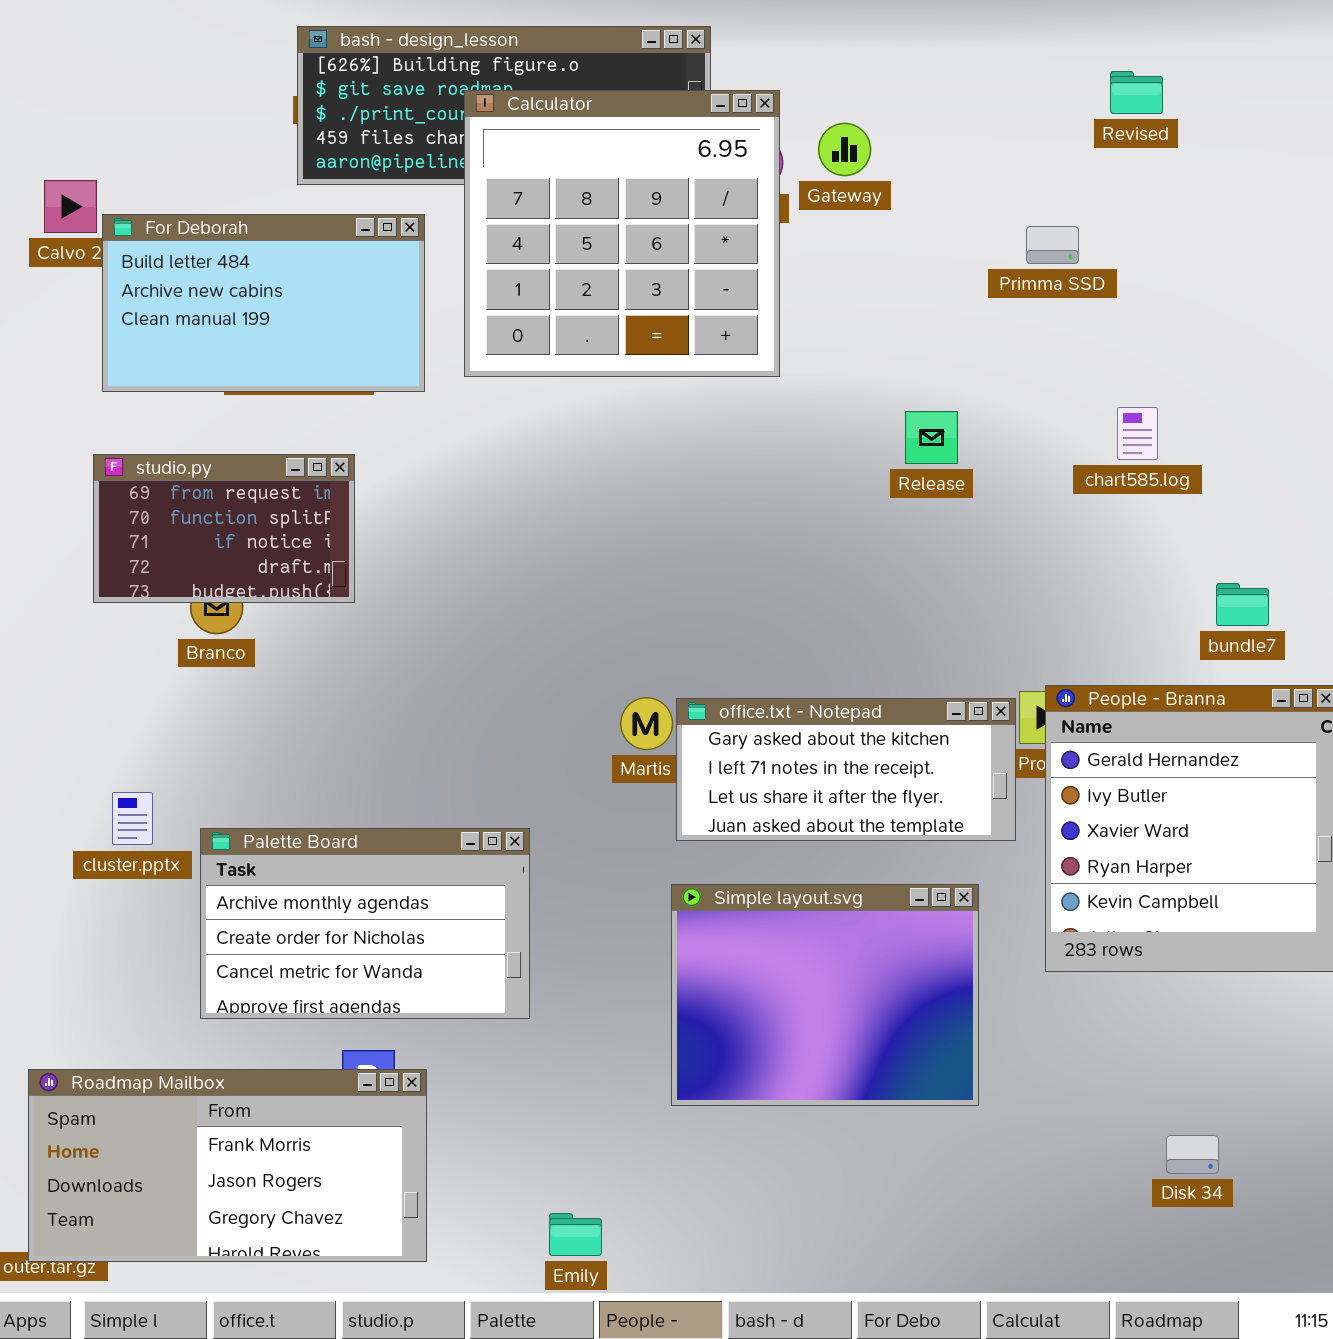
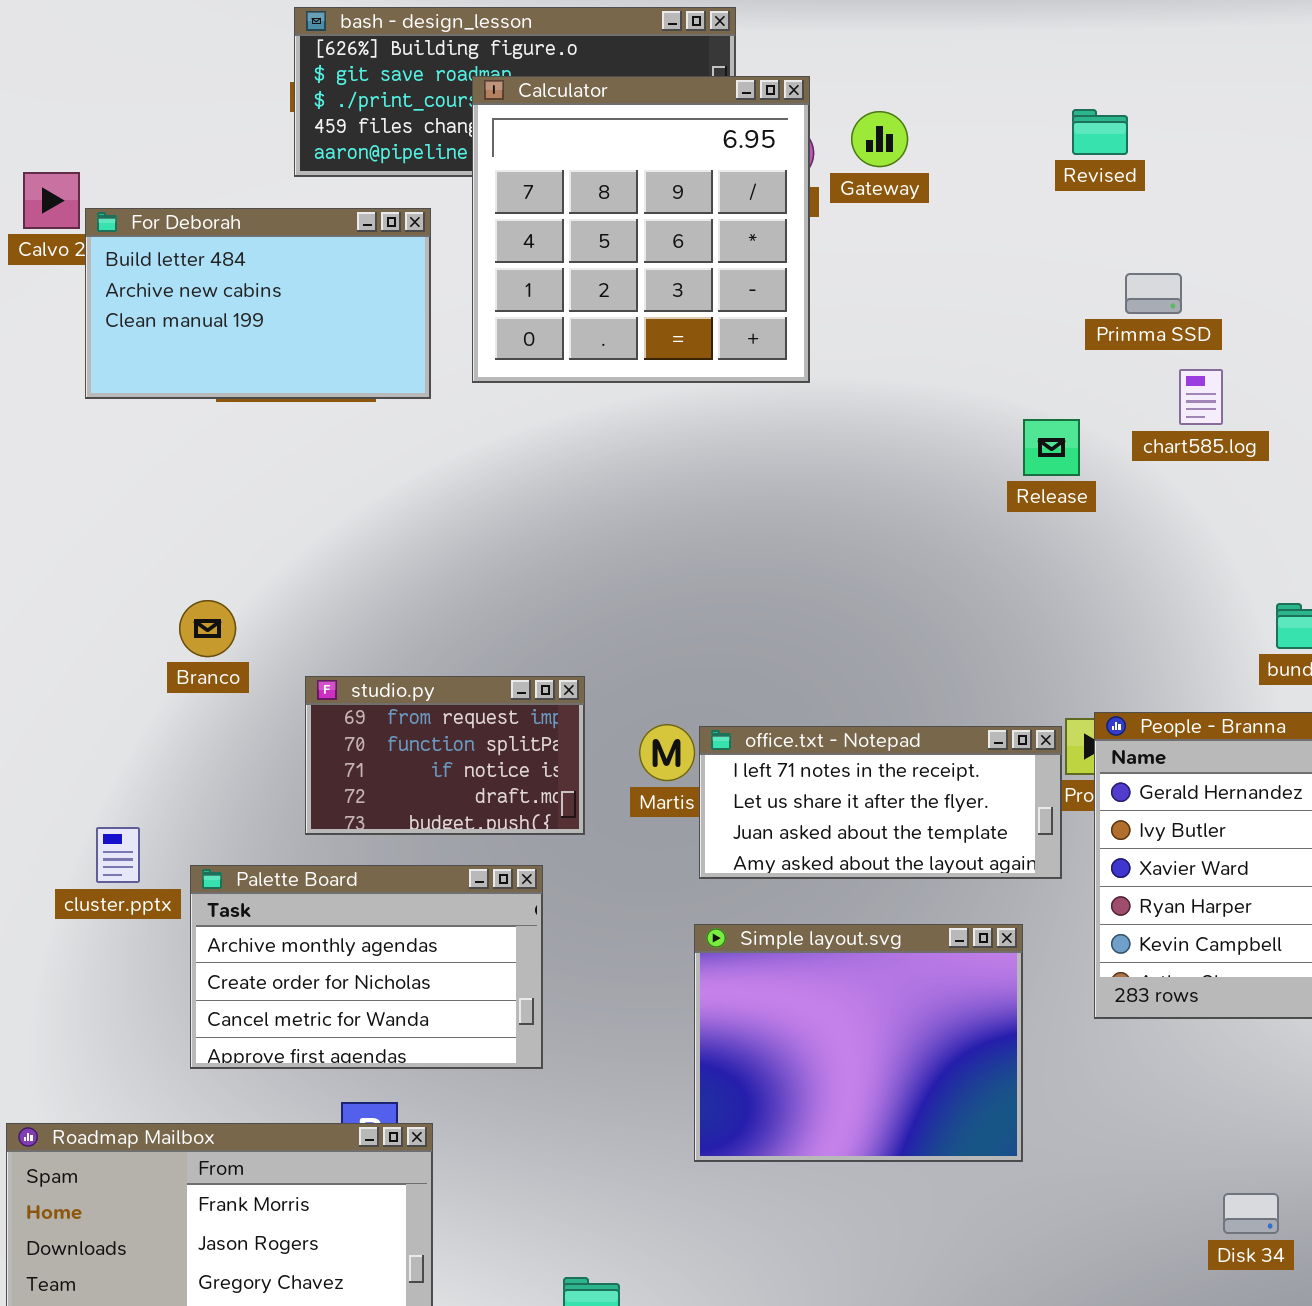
Revised: [1110,71,1163,114] -> [1072,109,1128,155], moved
Primma SSD: [1026,226,1079,264] -> [1125,273,1182,314], moved
chart585.log: [1117,407,1158,460] -> [1179,369,1223,425], moved
Release: [905,411,958,464] -> [1023,419,1080,476], moved
studio.py: [93,454,355,603] -> [305,676,585,835], moved
office.txt - Notepad: [676,698,1016,841] -> [699,726,1062,879], scrolled down 1 row

